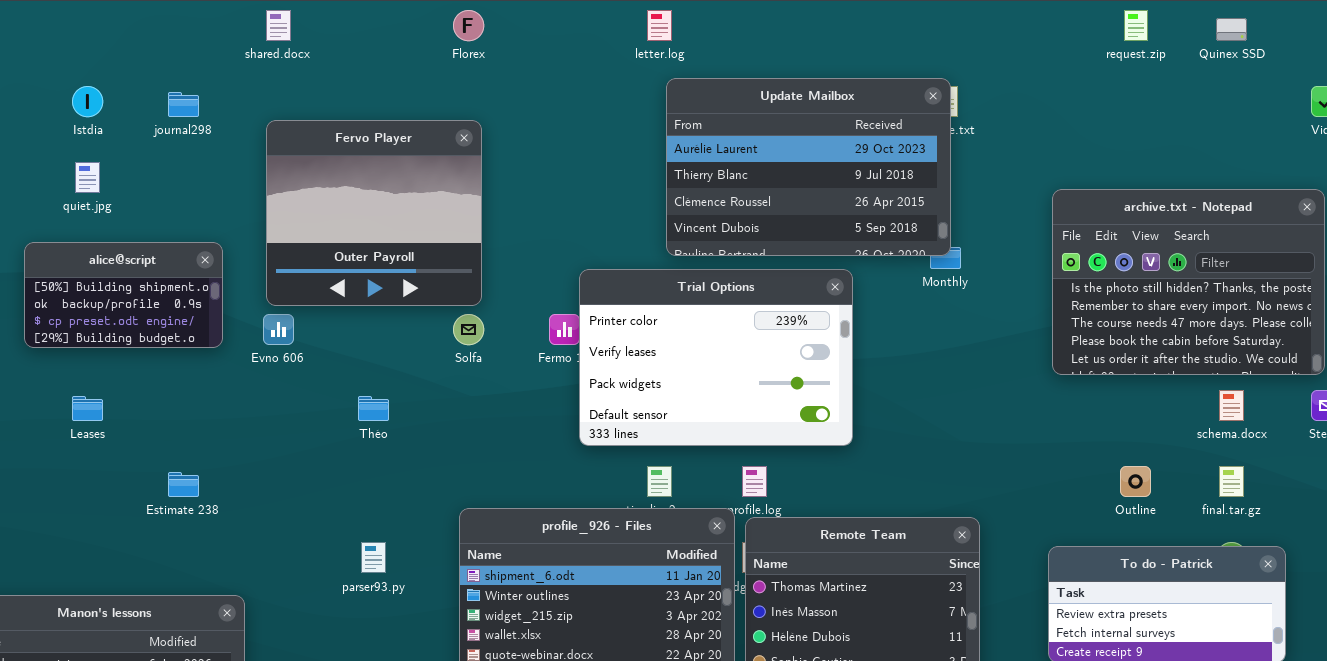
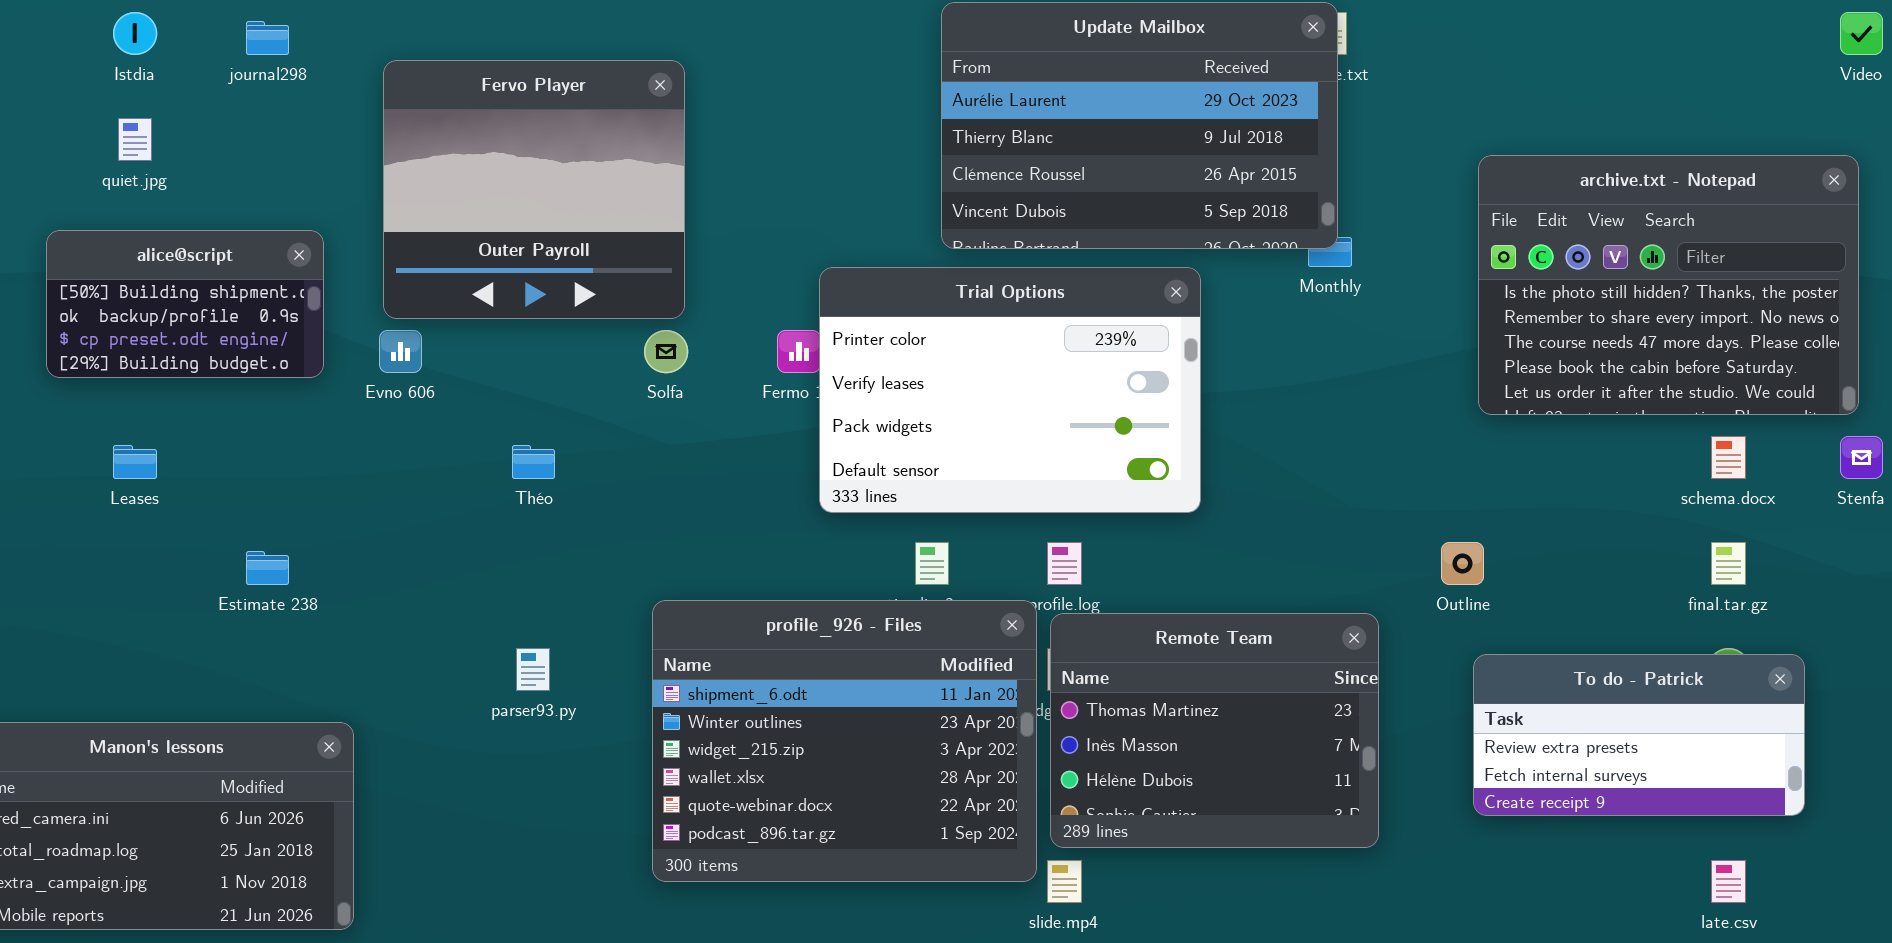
Outline: [1120,466,1151,497] -> [1441,542,1484,585], moved

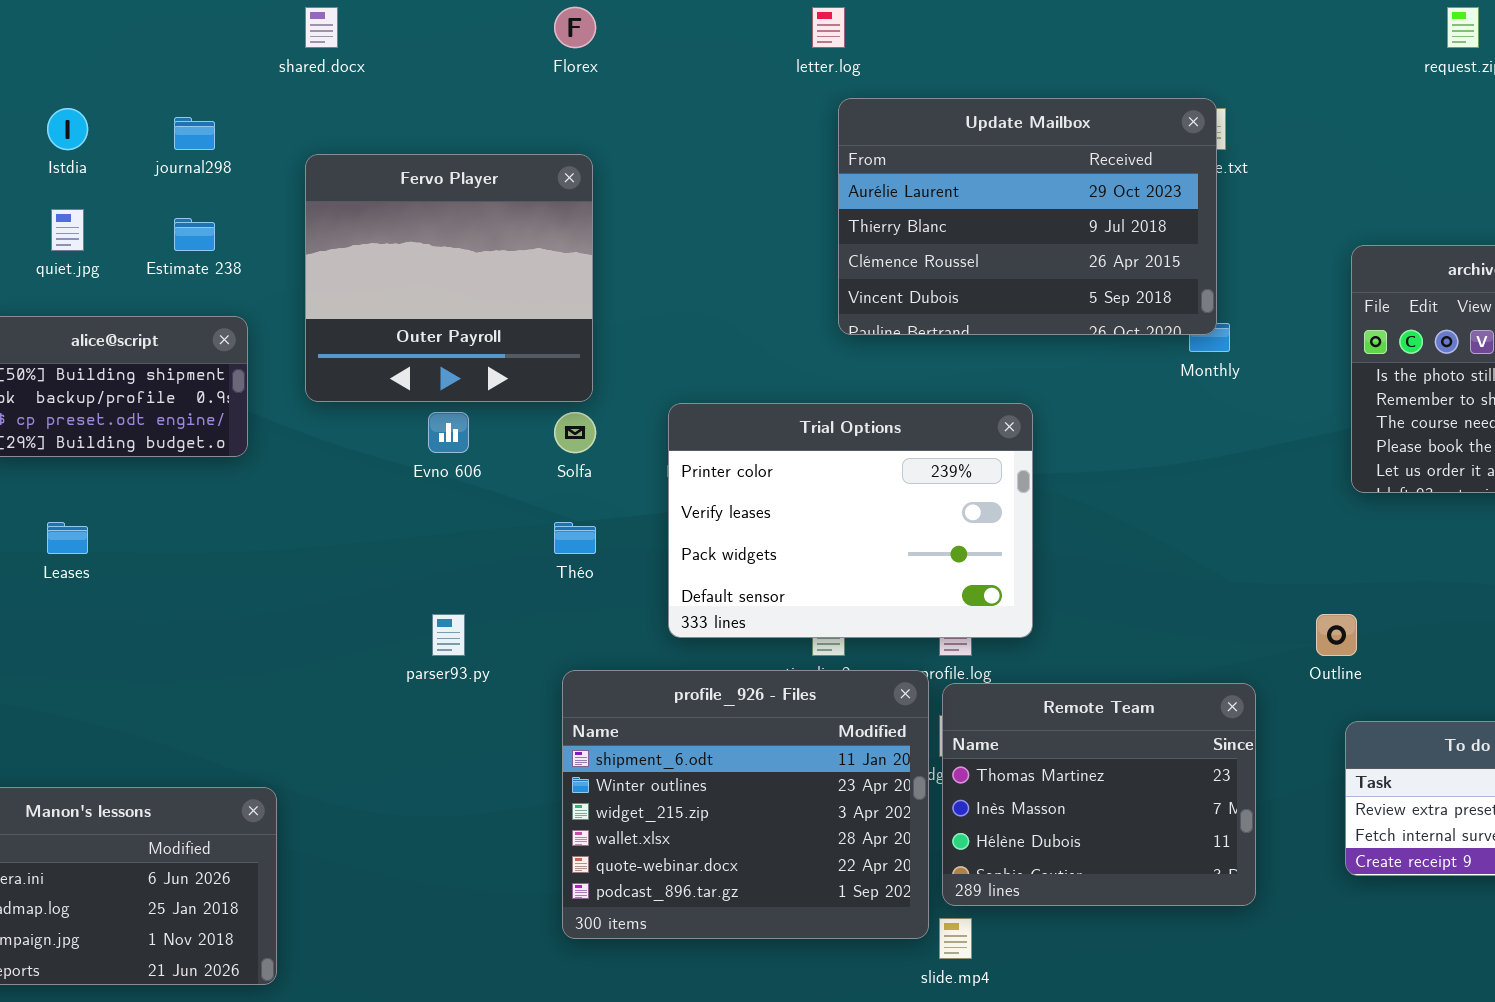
Trial Options: [819,267,1201,513] -> [668,403,1033,638], moved
Evno 606: [379,330,422,373] -> [428,412,469,453], moved
Théo: [512,445,555,479] -> [554,522,596,554], moved
Estimate 238: [246,551,289,585] -> [174,218,215,251], moved
parser93.py: [516,648,550,691] -> [432,614,465,656], moved

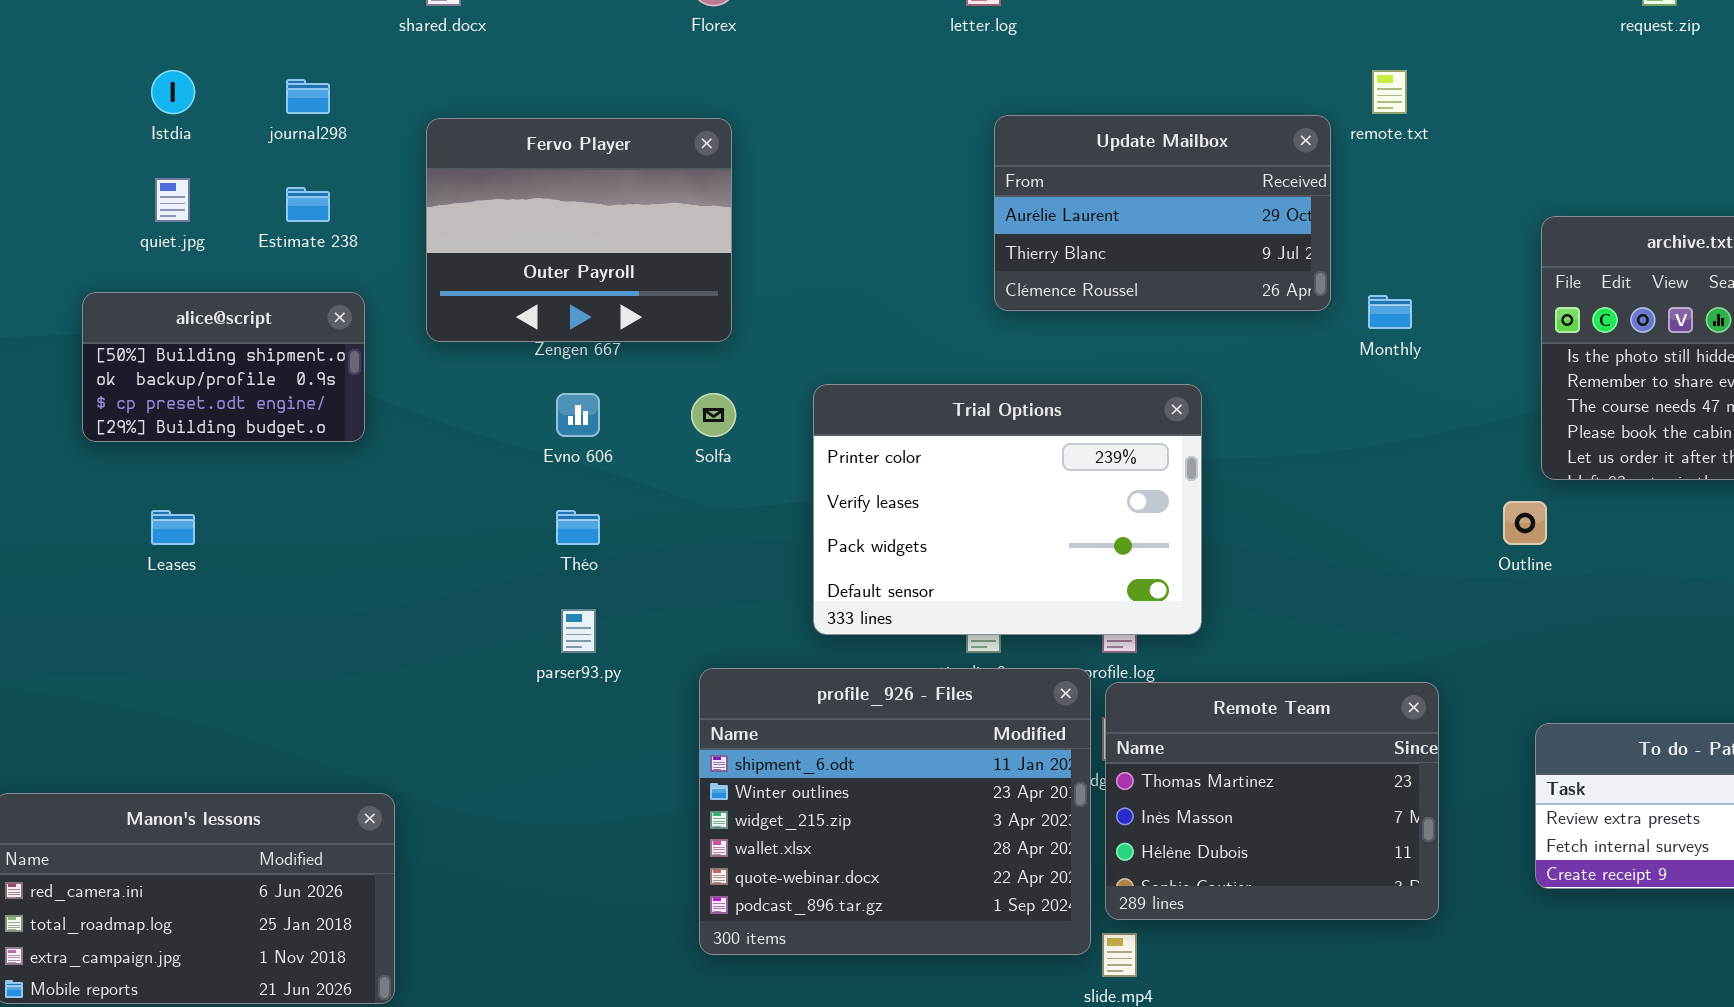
Update Mailbox: [838,98,1217,335] -> [994,115,1331,311], resized
Fervo Player: [305,154,593,402] -> [426,118,732,342], resized
Théo: [554,522,596,554] -> [556,510,600,545], moved
Outline: [1316,614,1357,656] -> [1503,501,1547,545], moved

